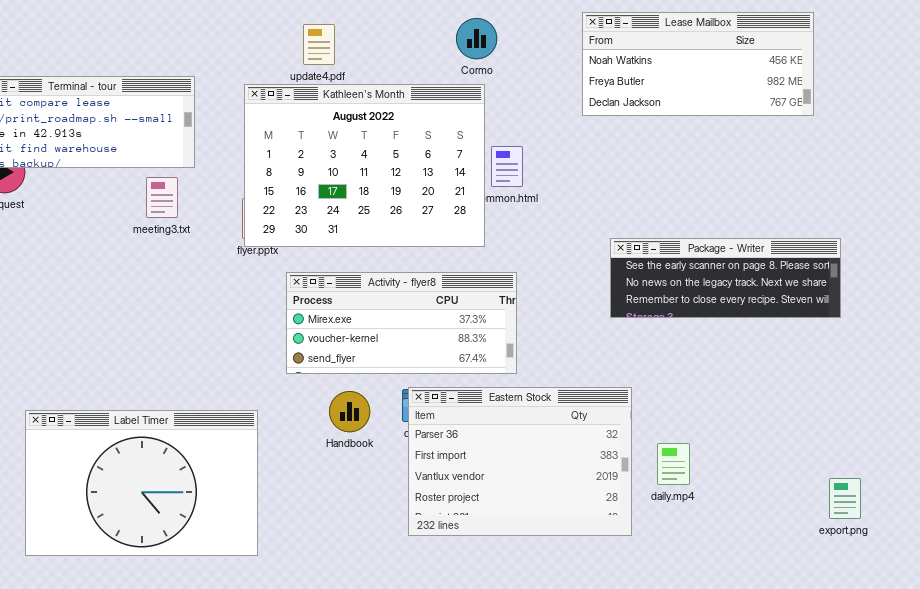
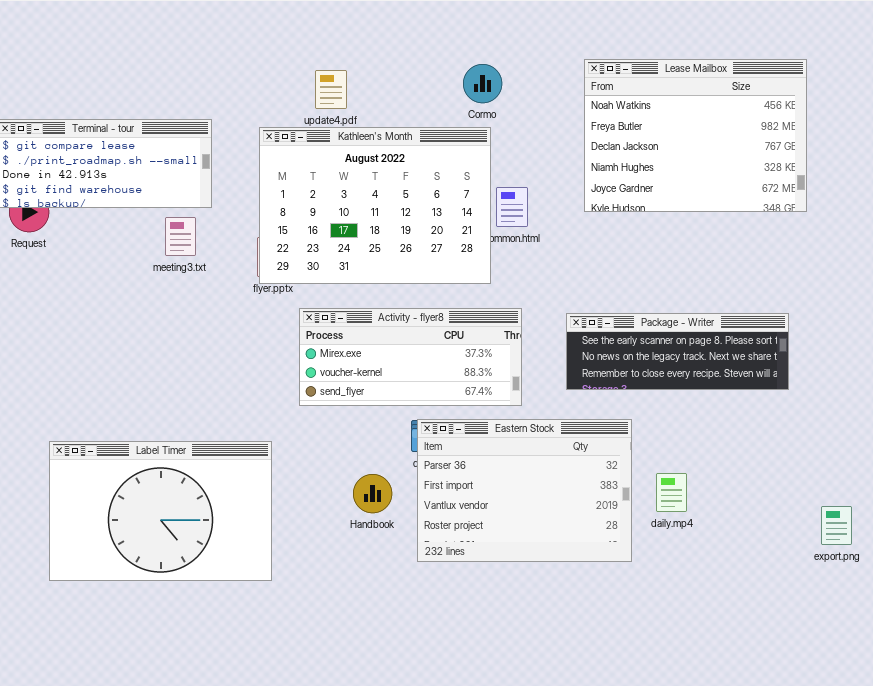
Lease Mailbox: [582,12,814,116] -> [584,59,807,212], resized
Package - Writer: [610,238,841,318] -> [566,313,789,390], moved
Handbook: [329,391,370,432] -> [353,474,392,513], moved

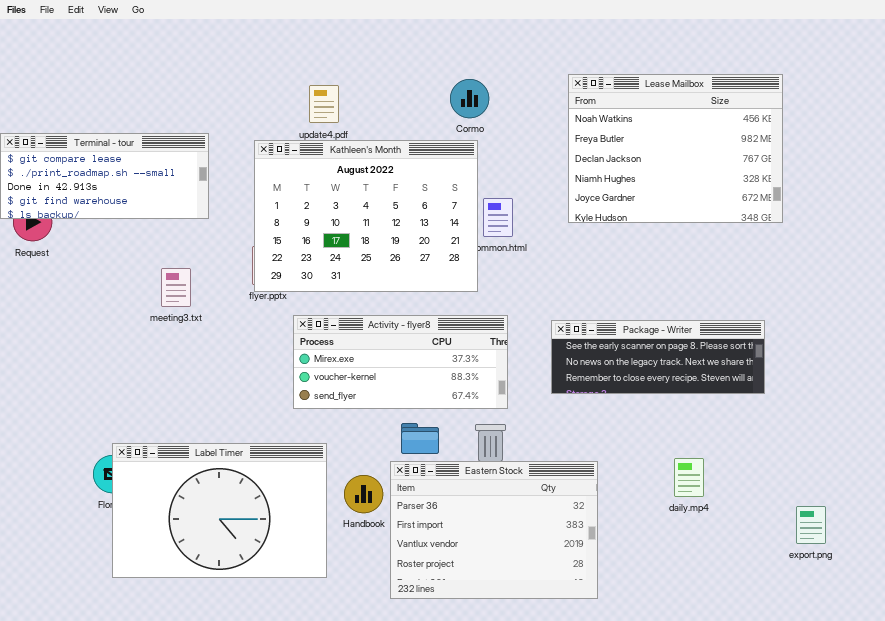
meeting3.txt: [165,217,196,256] -> [161,268,191,307], moved
Eastern Stock: [417,419,632,562] -> [390,461,598,599], moved
Label Timer: [49,441,272,581] -> [112,443,327,578], moved
daily.mp4: [656,473,687,512] -> [674,458,704,497], moved

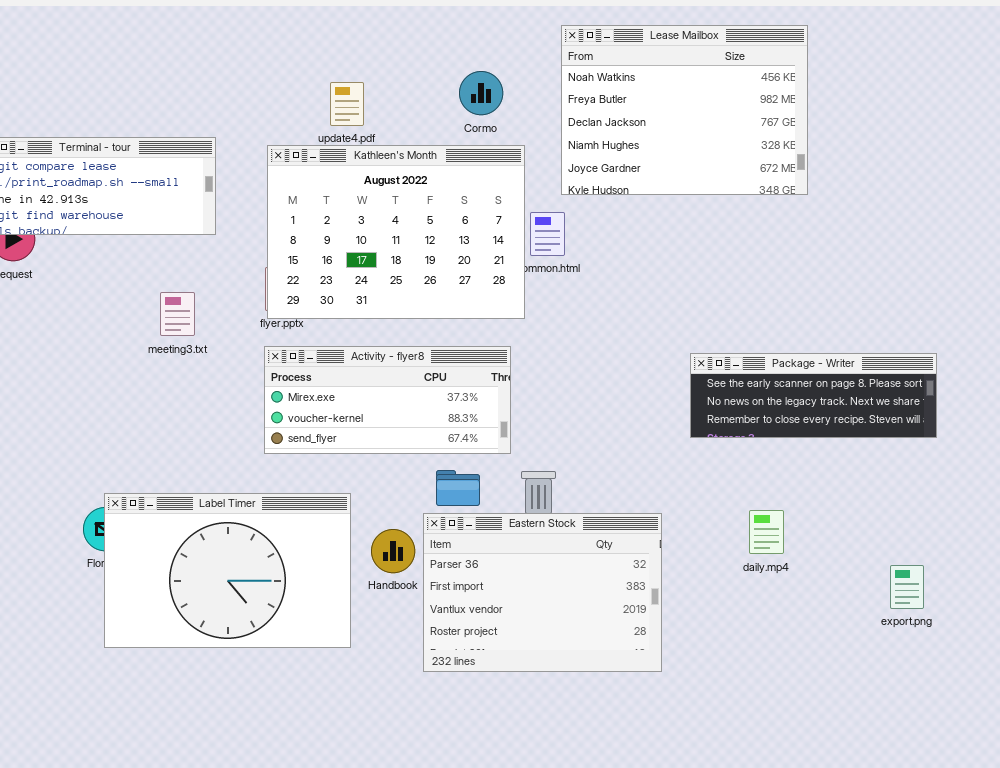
Lease Mailbox: [568,74,783,223] -> [561,25,808,195], moved
Cormo: [450,79,489,118] -> [459,71,503,115], moved
Activity - flyer8: [293,315,508,409] -> [264,346,511,454], moved
Package - Writer: [551,320,765,394] -> [690,353,937,438], moved

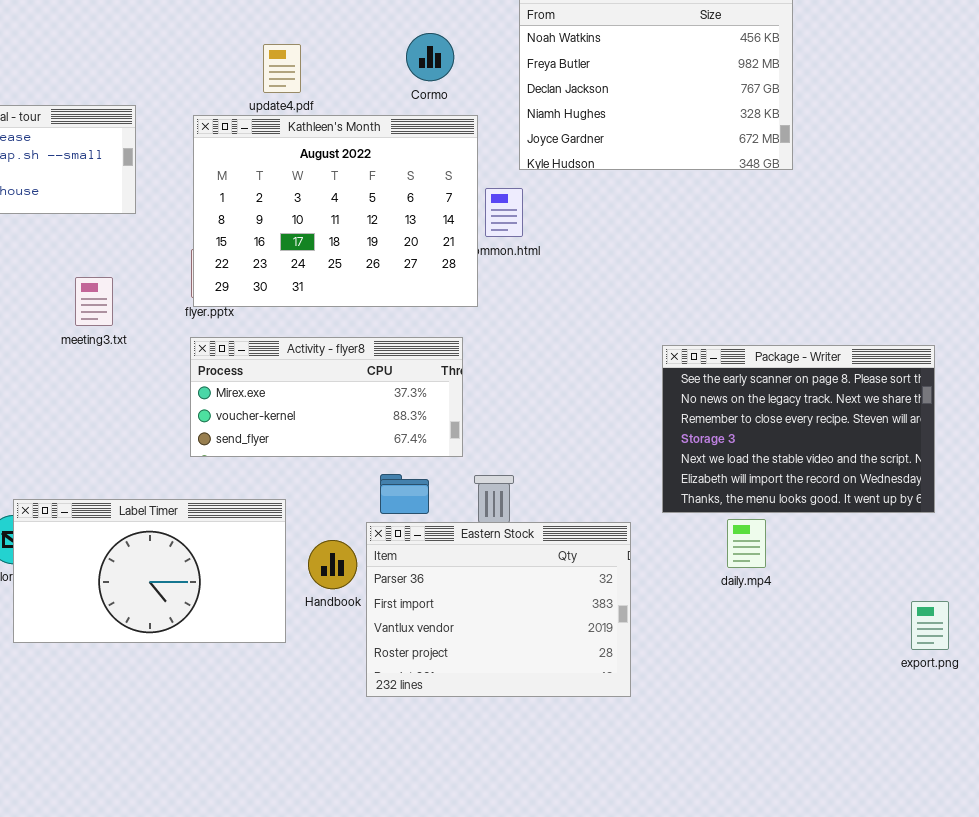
Package - Writer: [690,353,937,438] -> [662,345,935,513], resized
Label Timer: [104,493,351,648] -> [13,499,286,643], resized
export.png: [890,565,924,609] -> [911,601,949,650], moved

